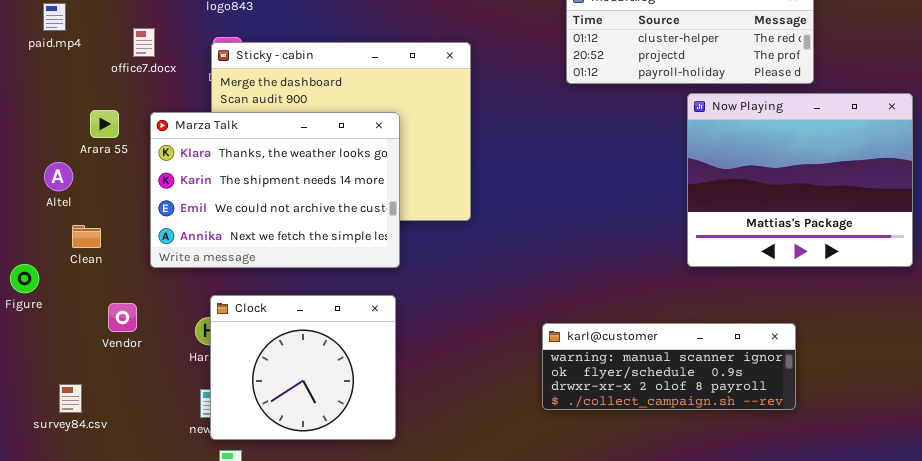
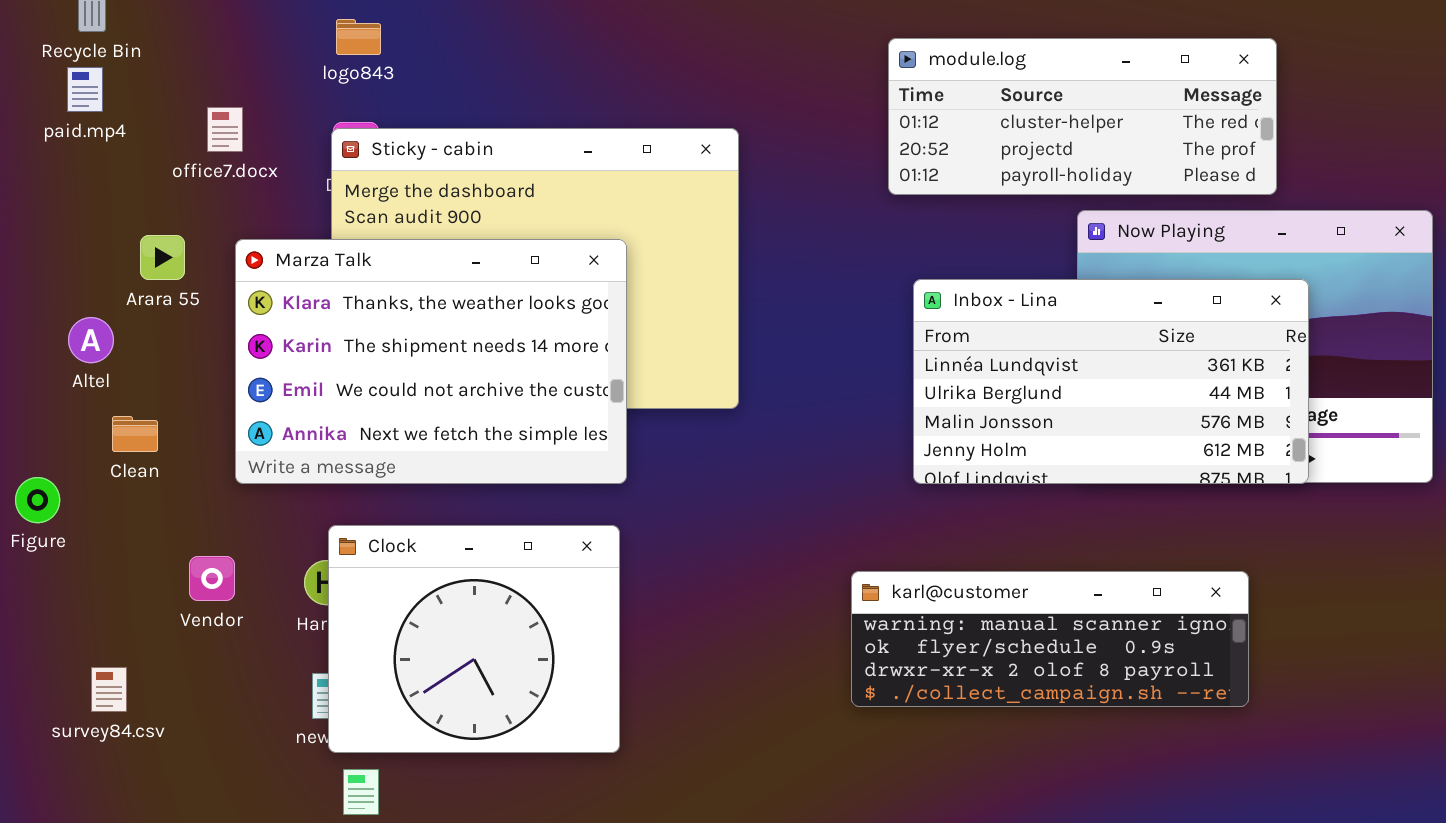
Inbox - Lina: none -> [913,279,1309,484], opened
Vendor: [108,303,137,332] -> [189,556,235,601], moved

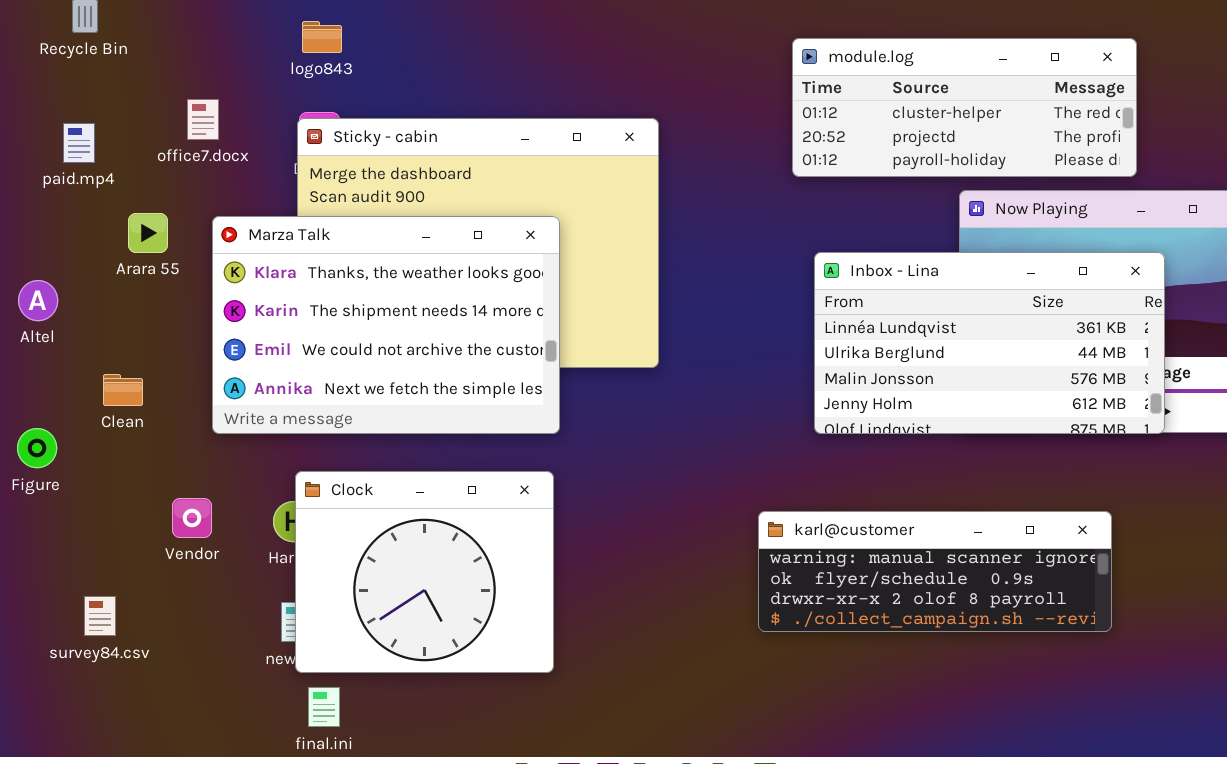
paid.mp4: [67,67,103,112] -> [63,123,95,163], moved
Altel: [68,317,114,363] -> [18,280,58,321], moved

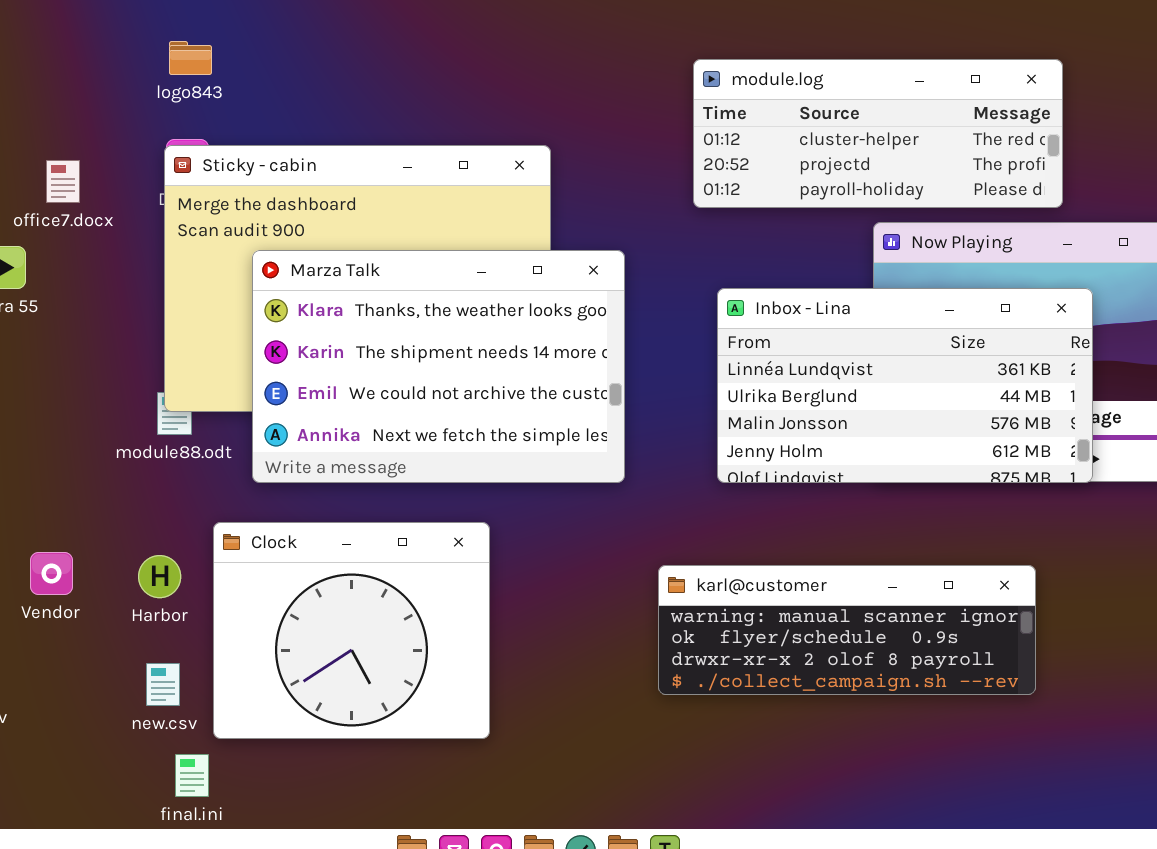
office7.docx: [187,99,219,140] -> [46,160,80,203], moved
Marza Talk: [212,216,560,434] -> [252,250,625,483], moved
Clock: [295,471,554,673] -> [213,522,490,739], moved

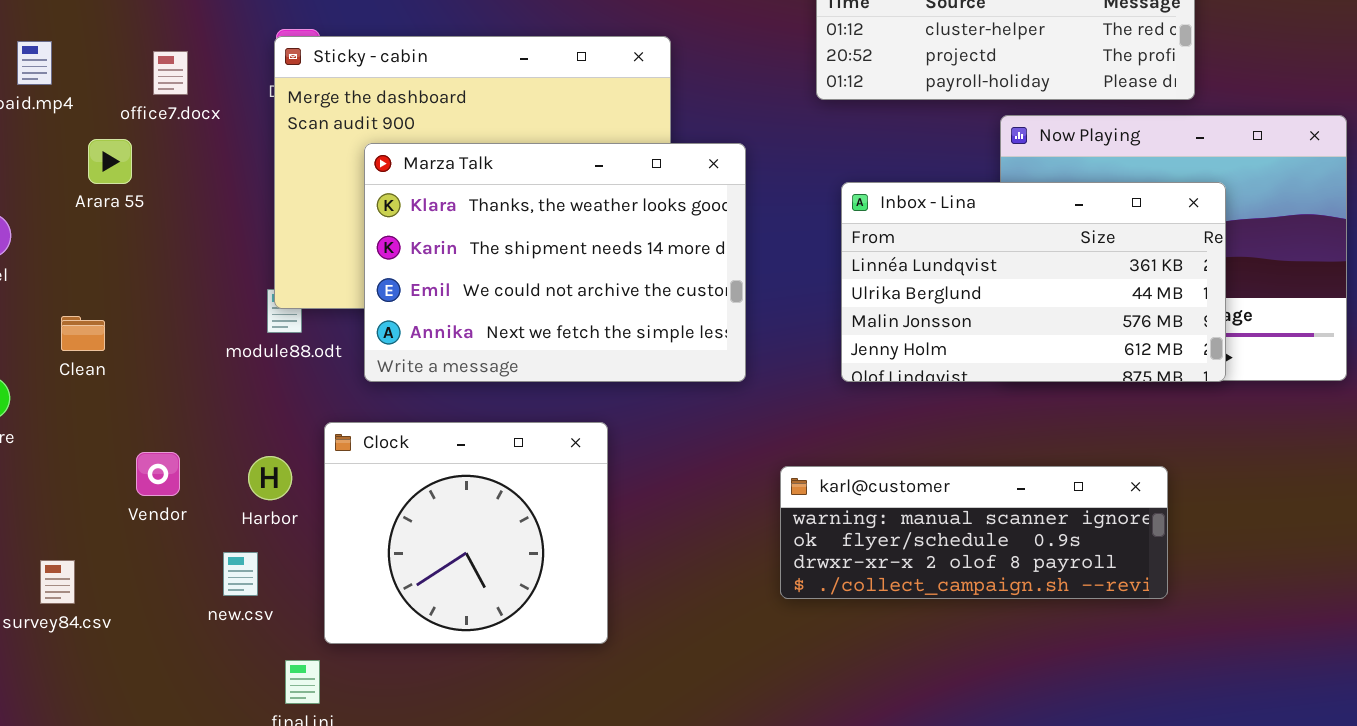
new.csv: [146,663,180,706] -> [223,552,258,596], moved

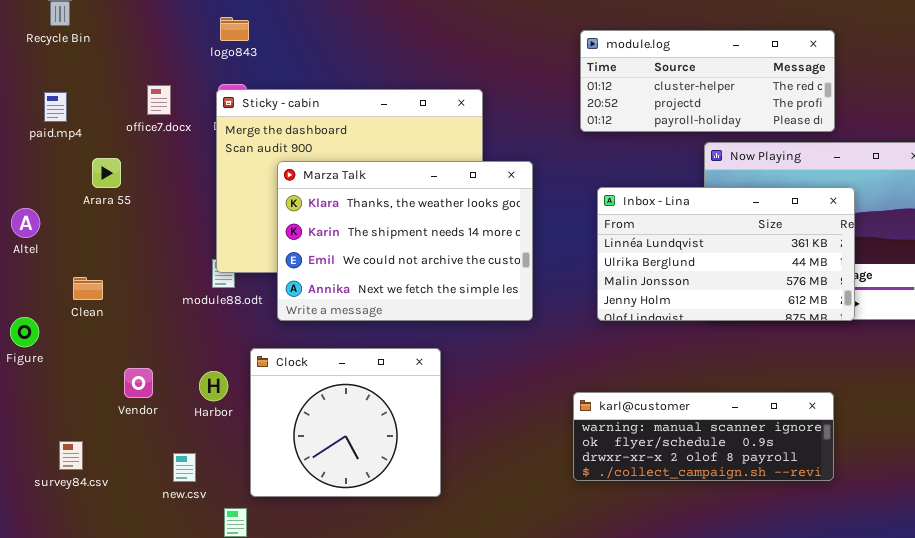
office7.docx: [153,51,188,95] -> [147,85,171,115], moved
karl@customer: [780,466,1168,599] -> [573,392,834,481], moved
new.csv: [223,552,258,596] -> [173,453,196,482], moved

